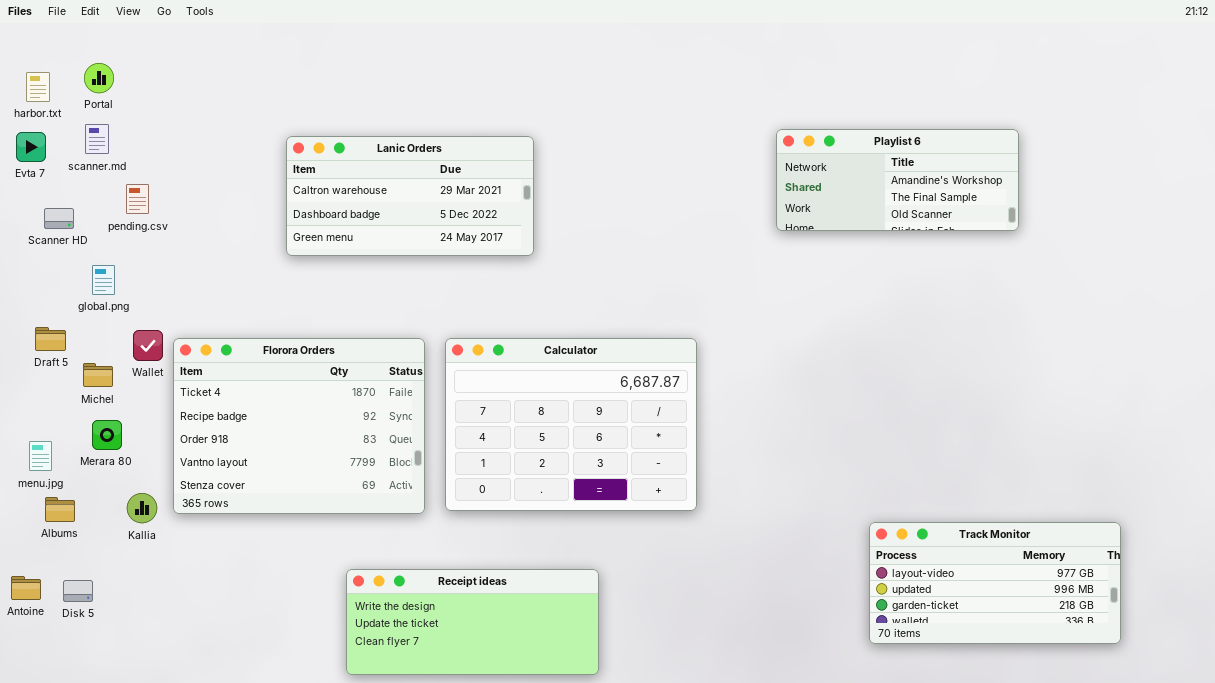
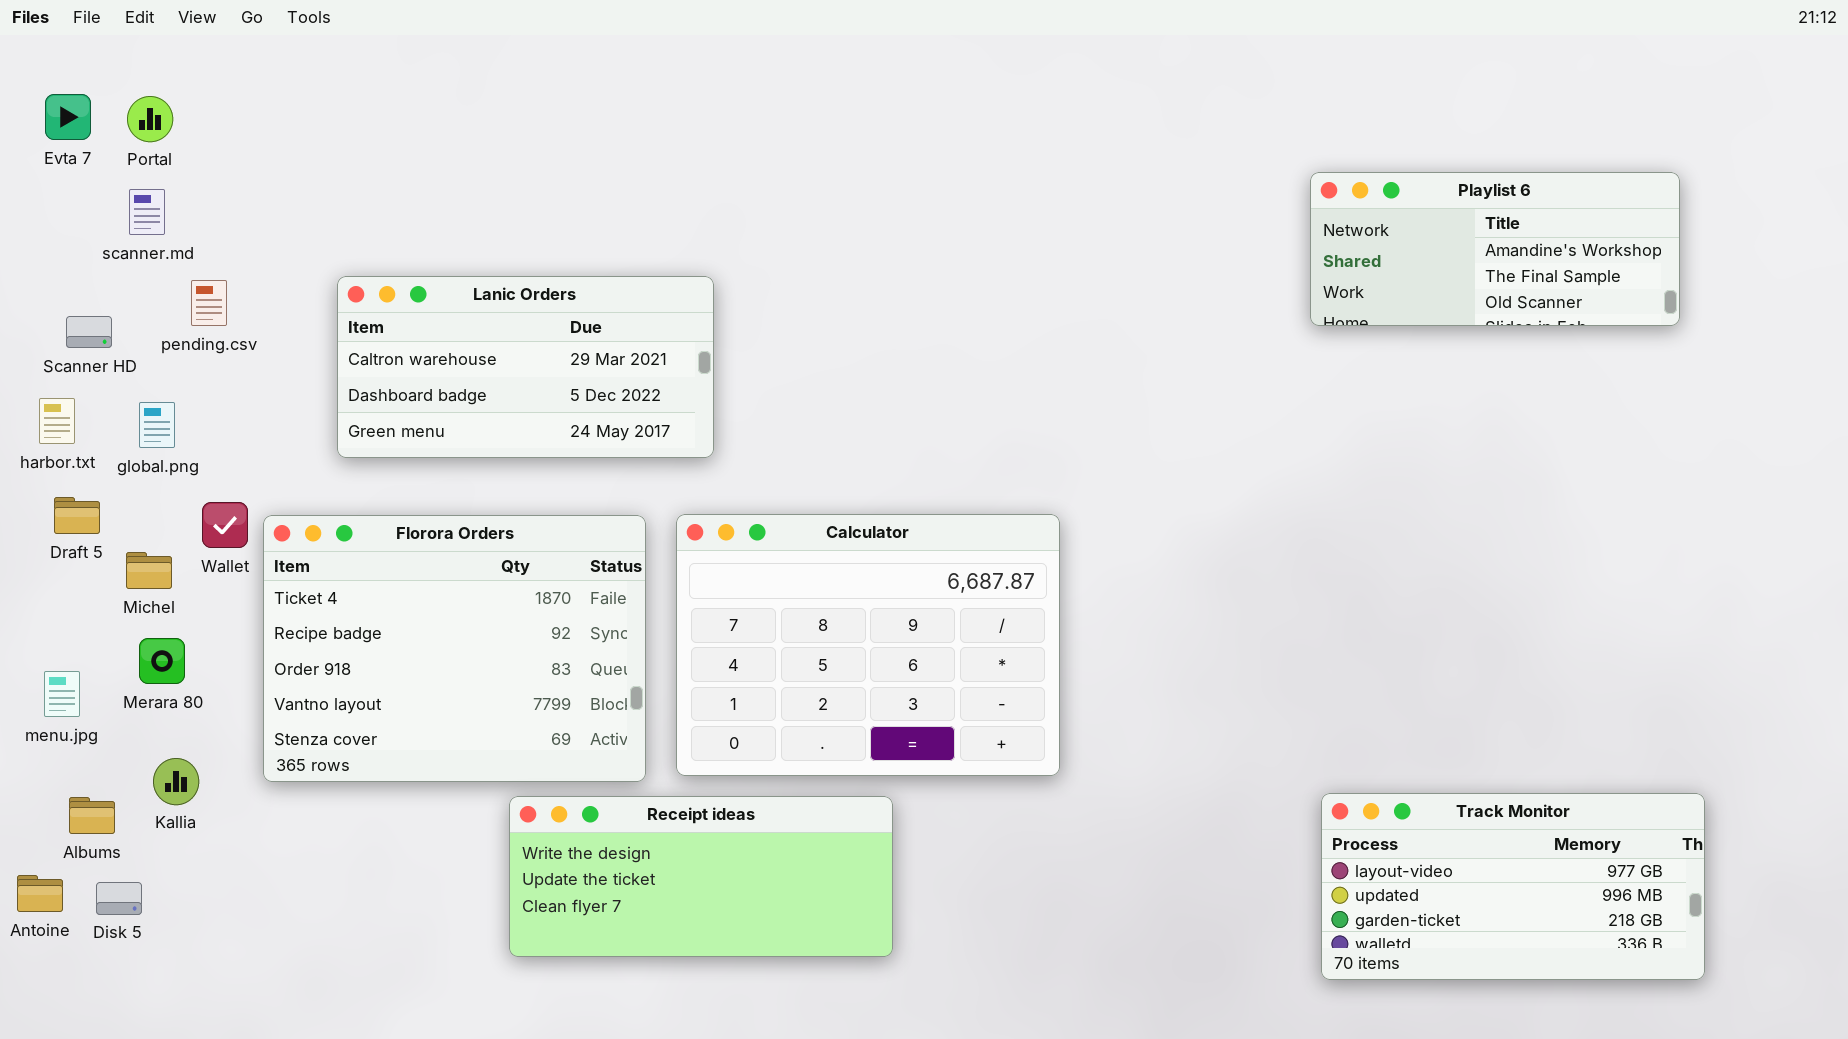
harbor.txt: [26,72,50,102] -> [39,398,75,444], moved
Playlist 6: [776,129,1019,231] -> [1310,172,1680,326], moved
Evta 7: [16,132,46,162] -> [45,94,91,140], moved
Lanic Orders: [286,136,534,256] -> [337,276,714,458], moved
Kallia: [127,493,157,523] -> [153,758,199,805], moved
Albums: [45,497,75,522] -> [69,797,115,834], moved
Receipt ideas: [346,569,599,675] -> [509,796,893,957], moved

